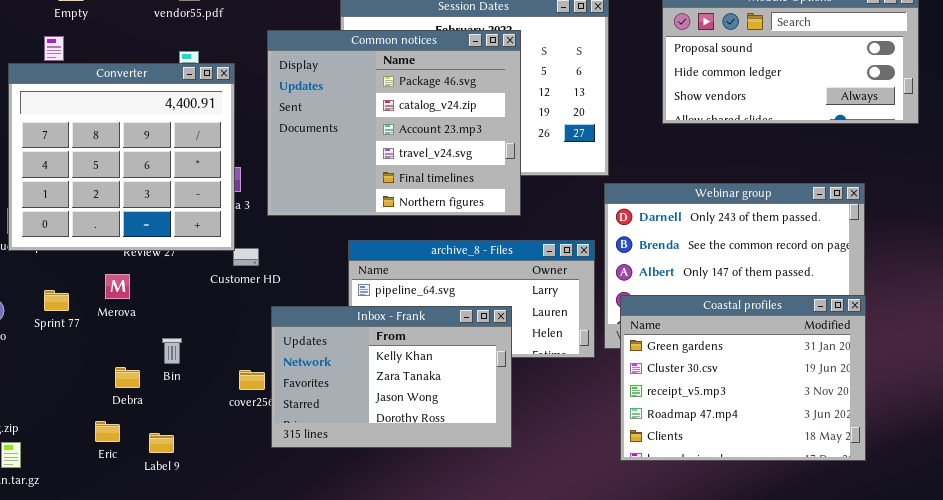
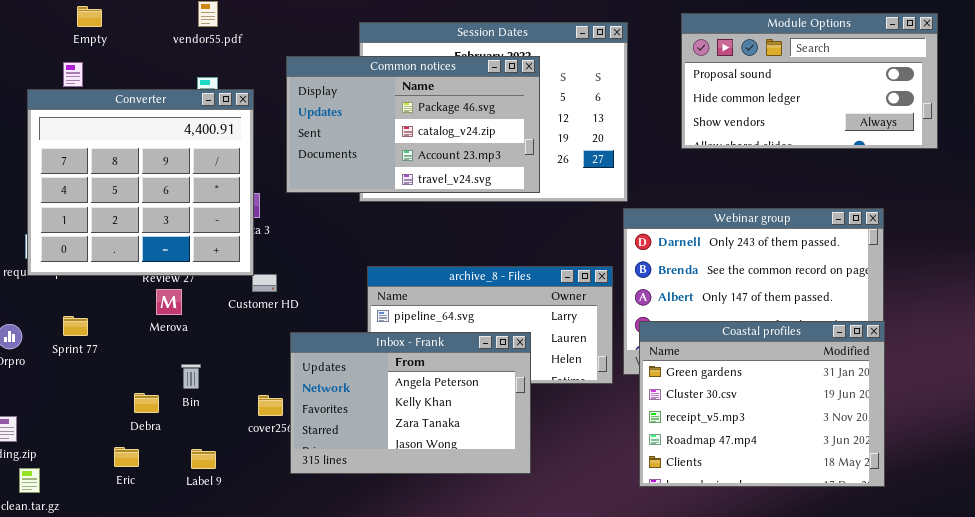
Common notices: [267,30,521,216] -> [286,56,540,193], resized
Merova: [105,274,130,299] -> [156,289,182,315], moved
Inbox - Frank: [271,306,512,448] -> [290,332,531,474], scrolled up 1 row
Label 9: [149,433,174,453] -> [191,449,216,469], moved

